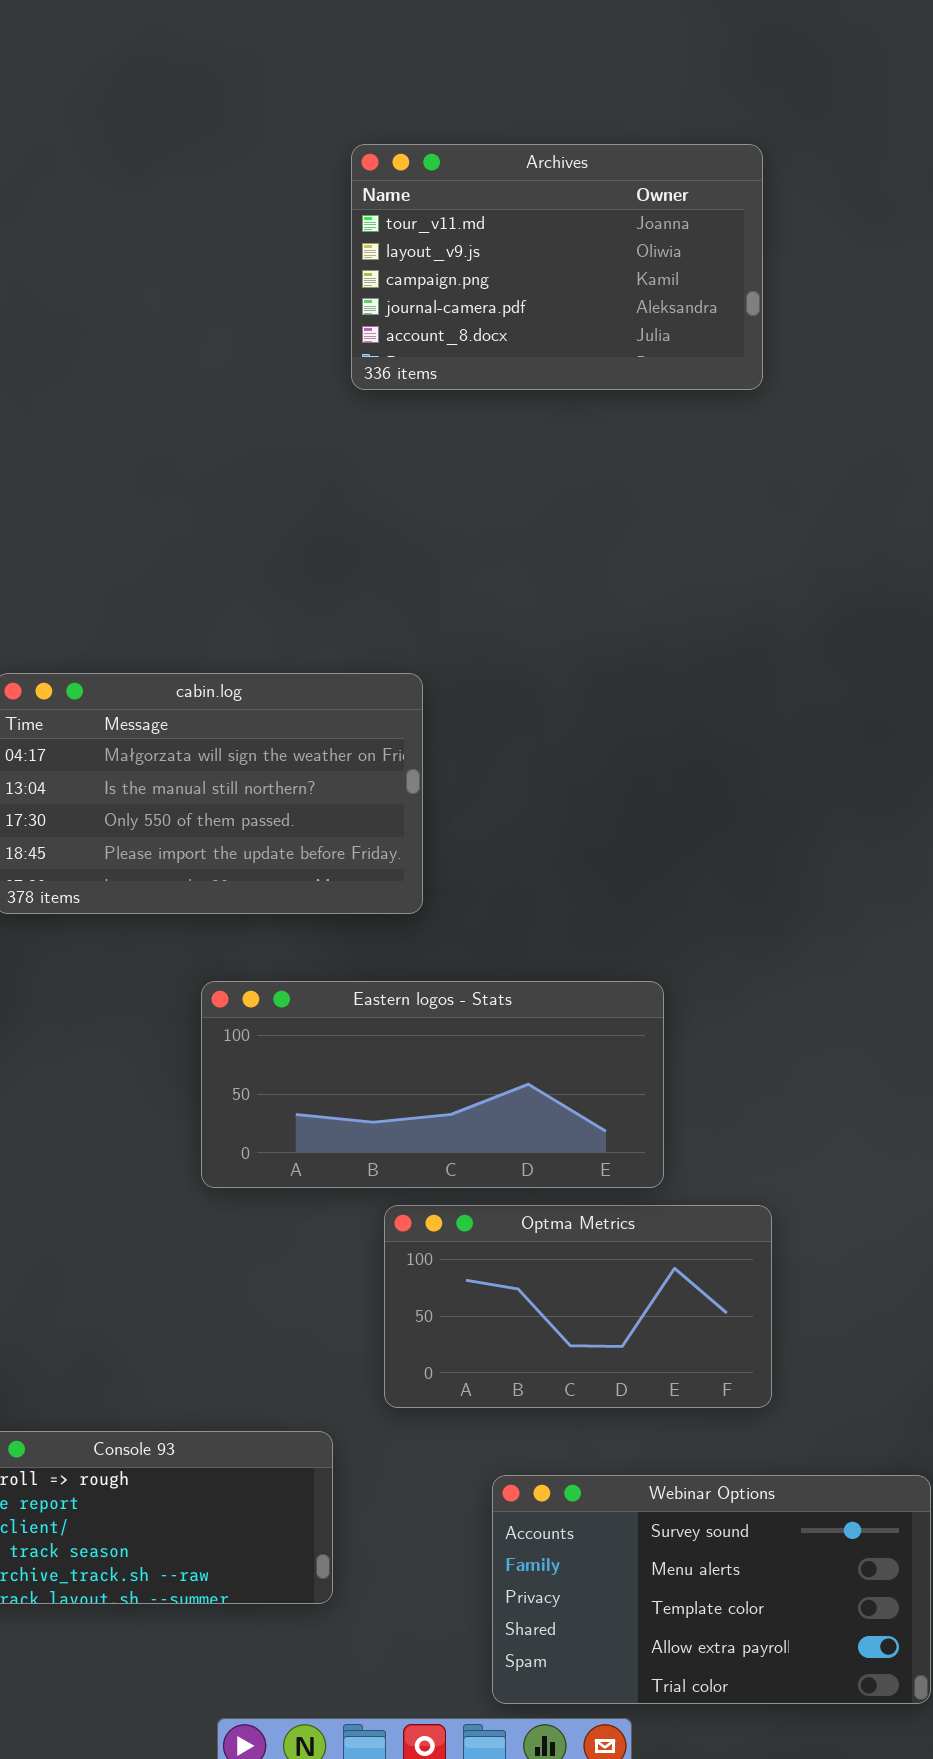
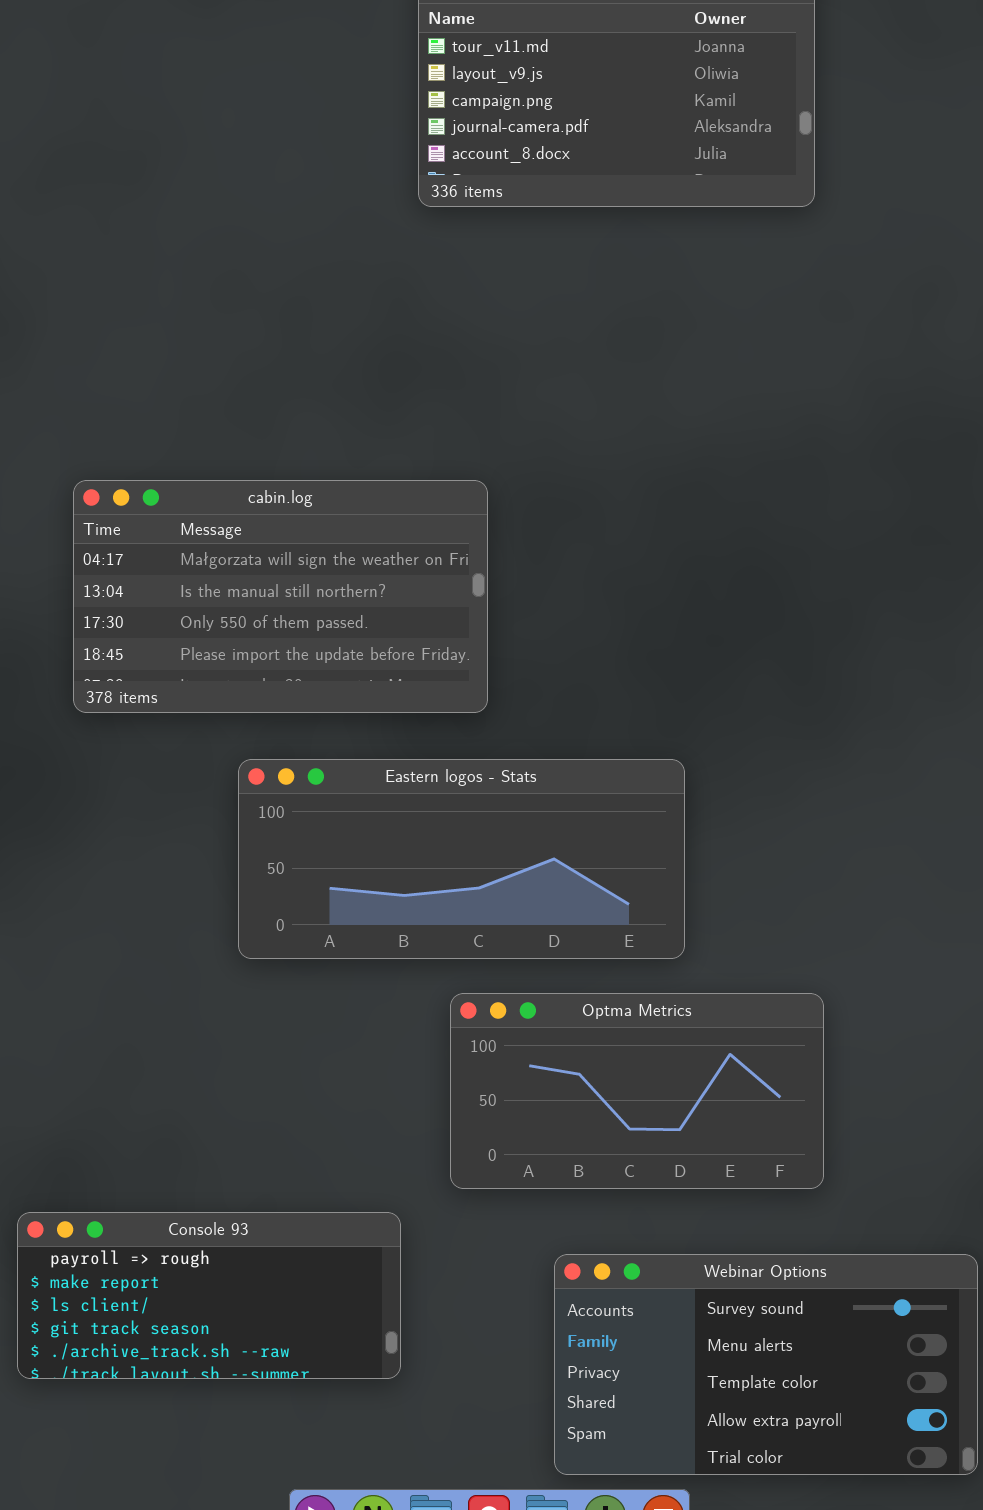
Eastern logos - Stats: [201,981,664,1188] -> [238,759,685,959], moved

